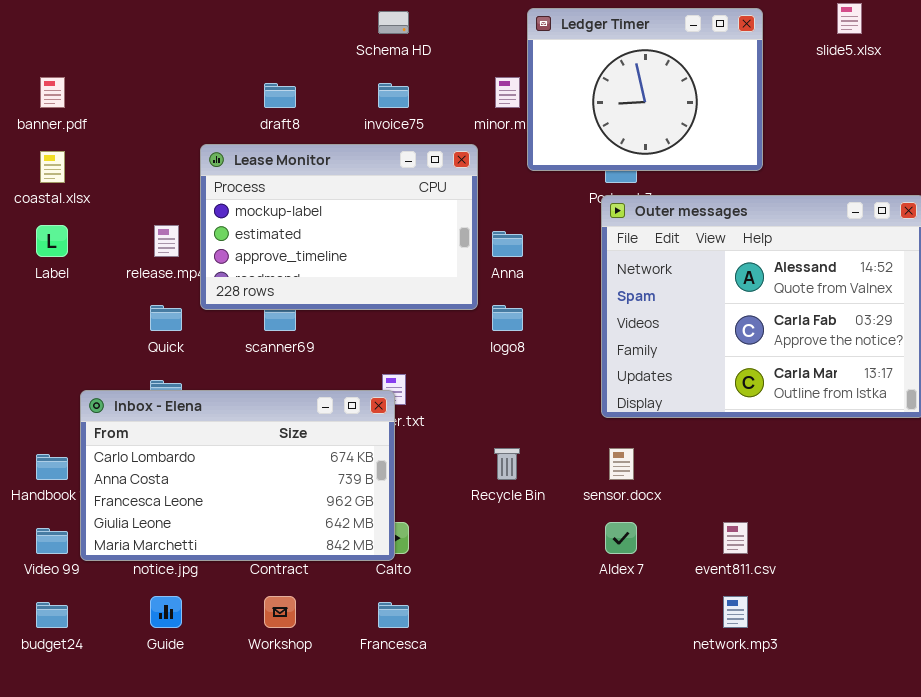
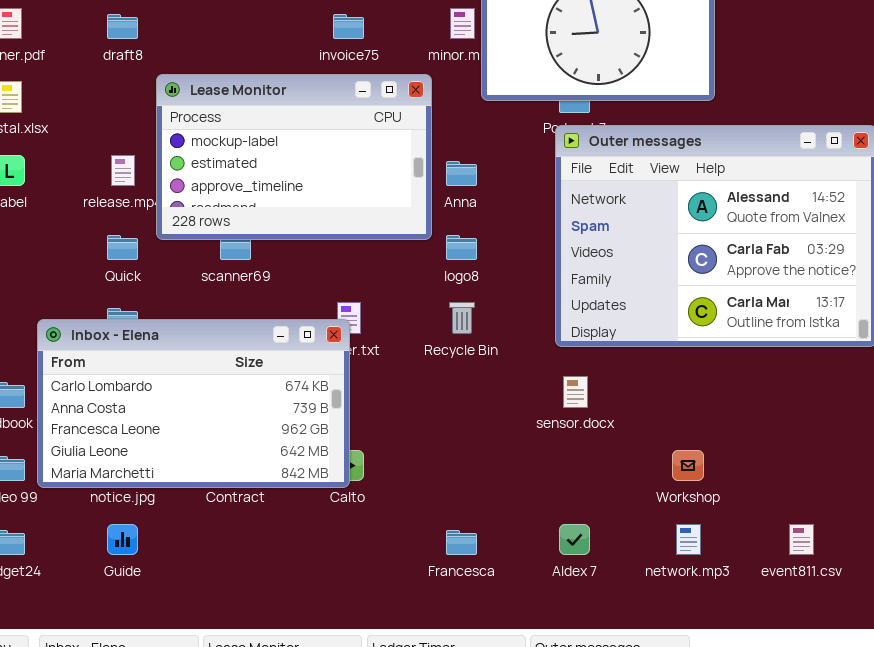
draft8: [264,83,296,108] -> [107,14,138,39], moved
Recycle Bin: [494,448,520,480] -> [449,302,475,334], moved
Aldex 7: [605,522,637,554] -> [559,524,590,555], moved
event811.csv: [723,522,748,554] -> [789,524,814,555], moved
Workshop: [264,596,296,628] -> [672,450,704,481], moved
Francesca: [378,602,409,628] -> [446,530,477,555], moved

